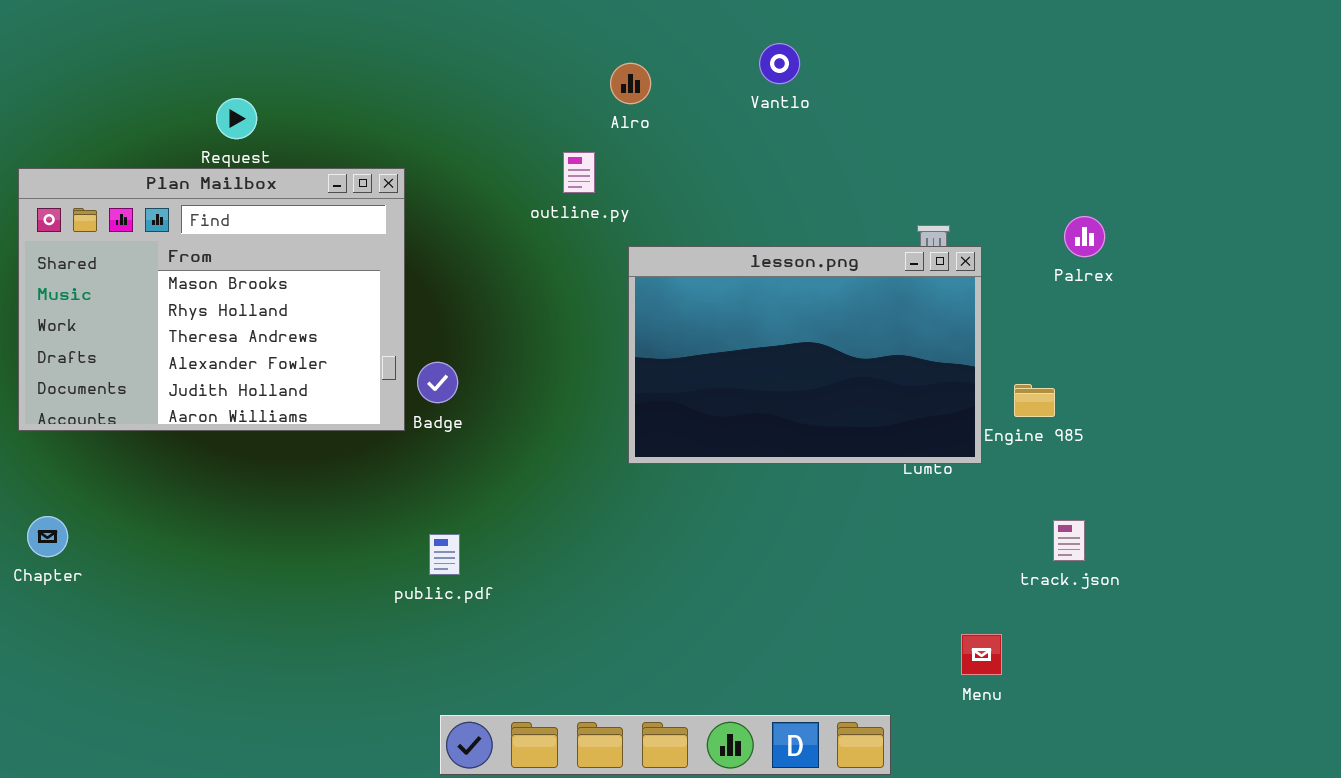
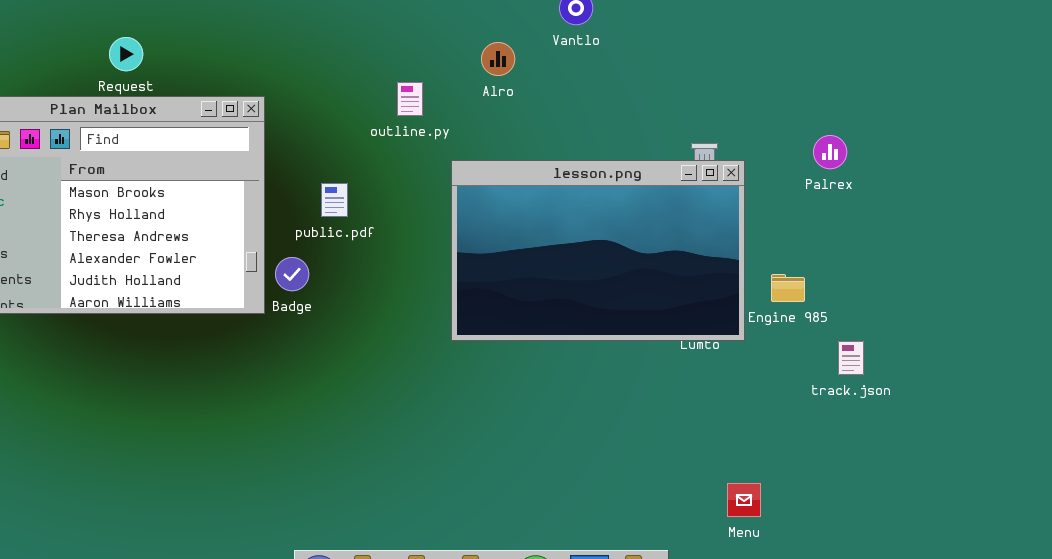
Alro: [610,63,651,104] -> [481,42,515,76], moved
track.json: [1053,520,1085,561] -> [838,341,864,375], moved
public.pdf: [429,534,460,575] -> [321,183,348,217], moved

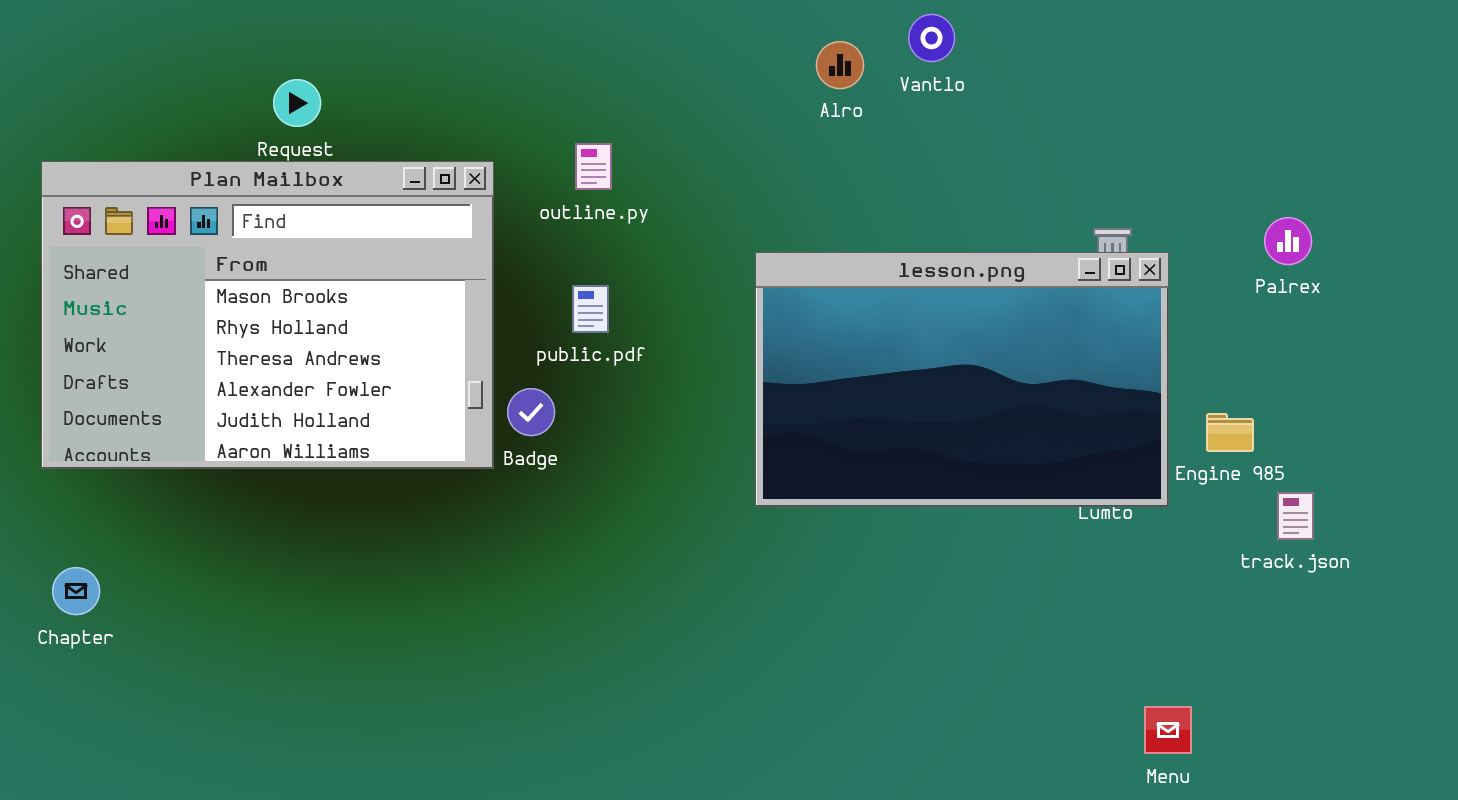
Alro: [481,42,515,76] -> [816,41,864,89], moved
outline.py: [397,82,423,116] -> [575,143,612,190], moved
track.json: [838,341,864,375] -> [1277,492,1314,540], moved

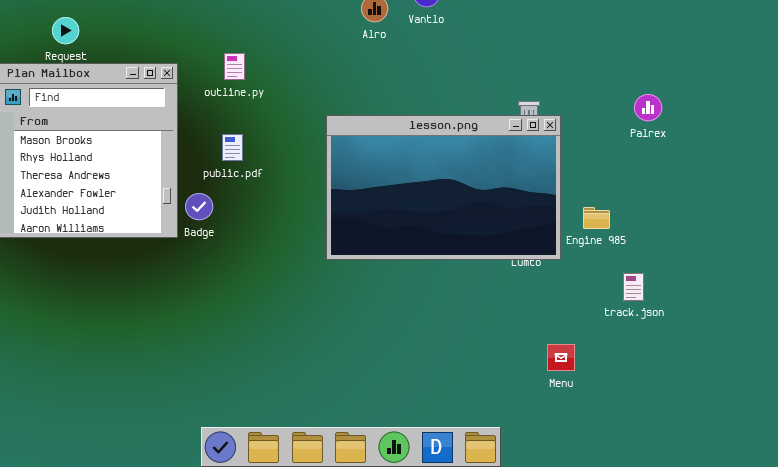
Palrex: [1264,217,1312,265] -> [634,94,662,121], moved
track.json: [1277,492,1314,540] -> [623,273,644,301], moved
Menu: [1144,706,1192,754] -> [547,344,575,371], moved

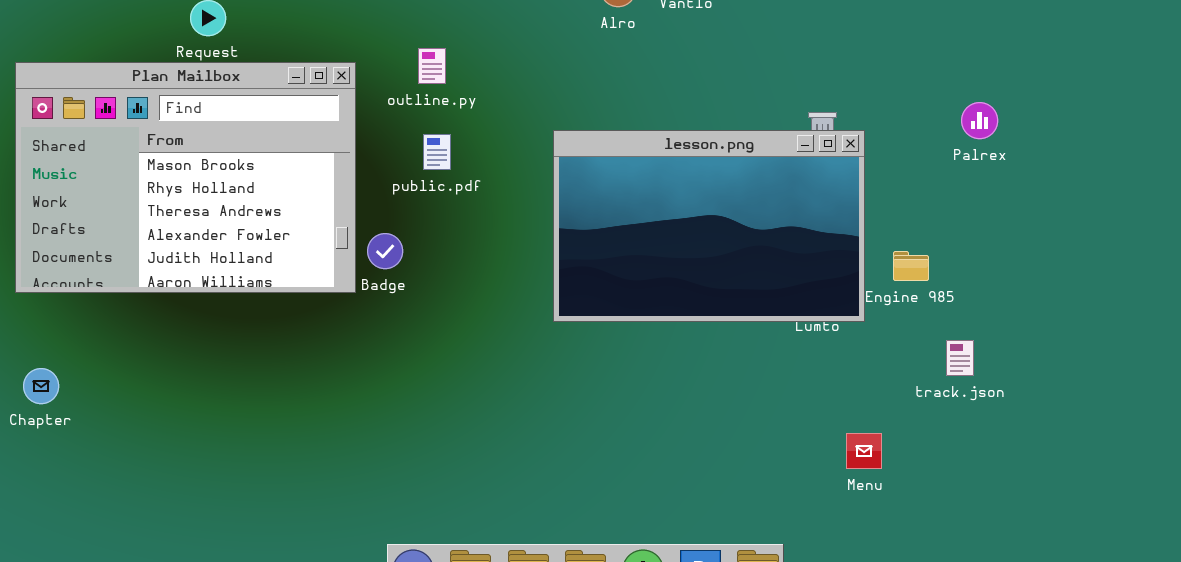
public.pdf: [222,134,243,161] -> [423,134,451,170], moved

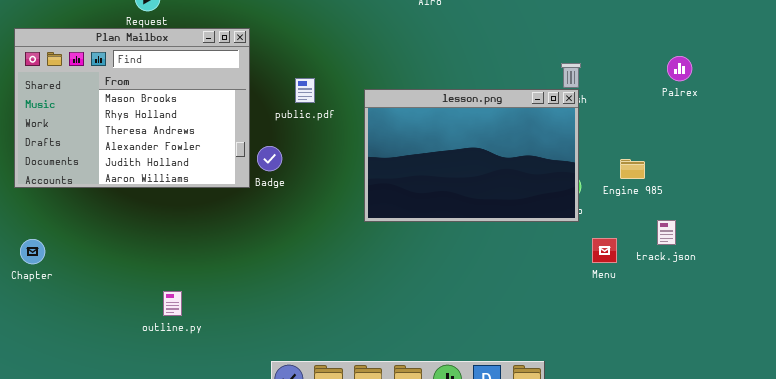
outline.py: [418,48,446,84] -> [163,291,182,316], moved
lesson.png: [553,130,865,322] -> [364,89,579,222], moved
Menu: [846,433,882,469] -> [592,238,617,263], moved

